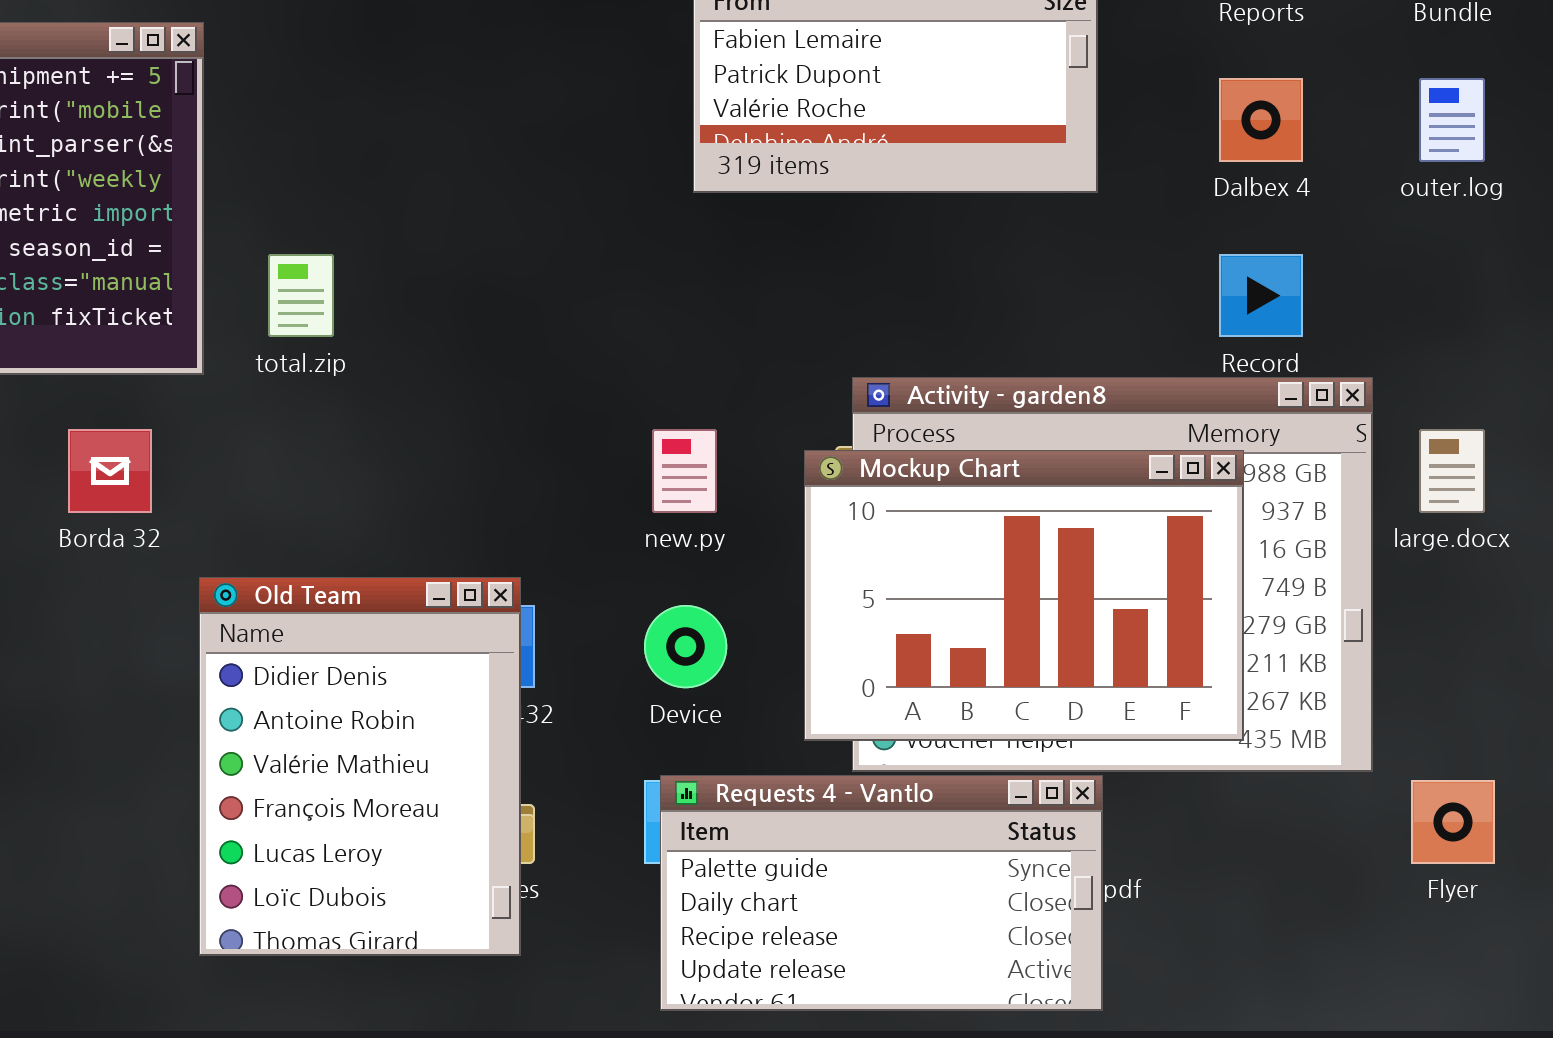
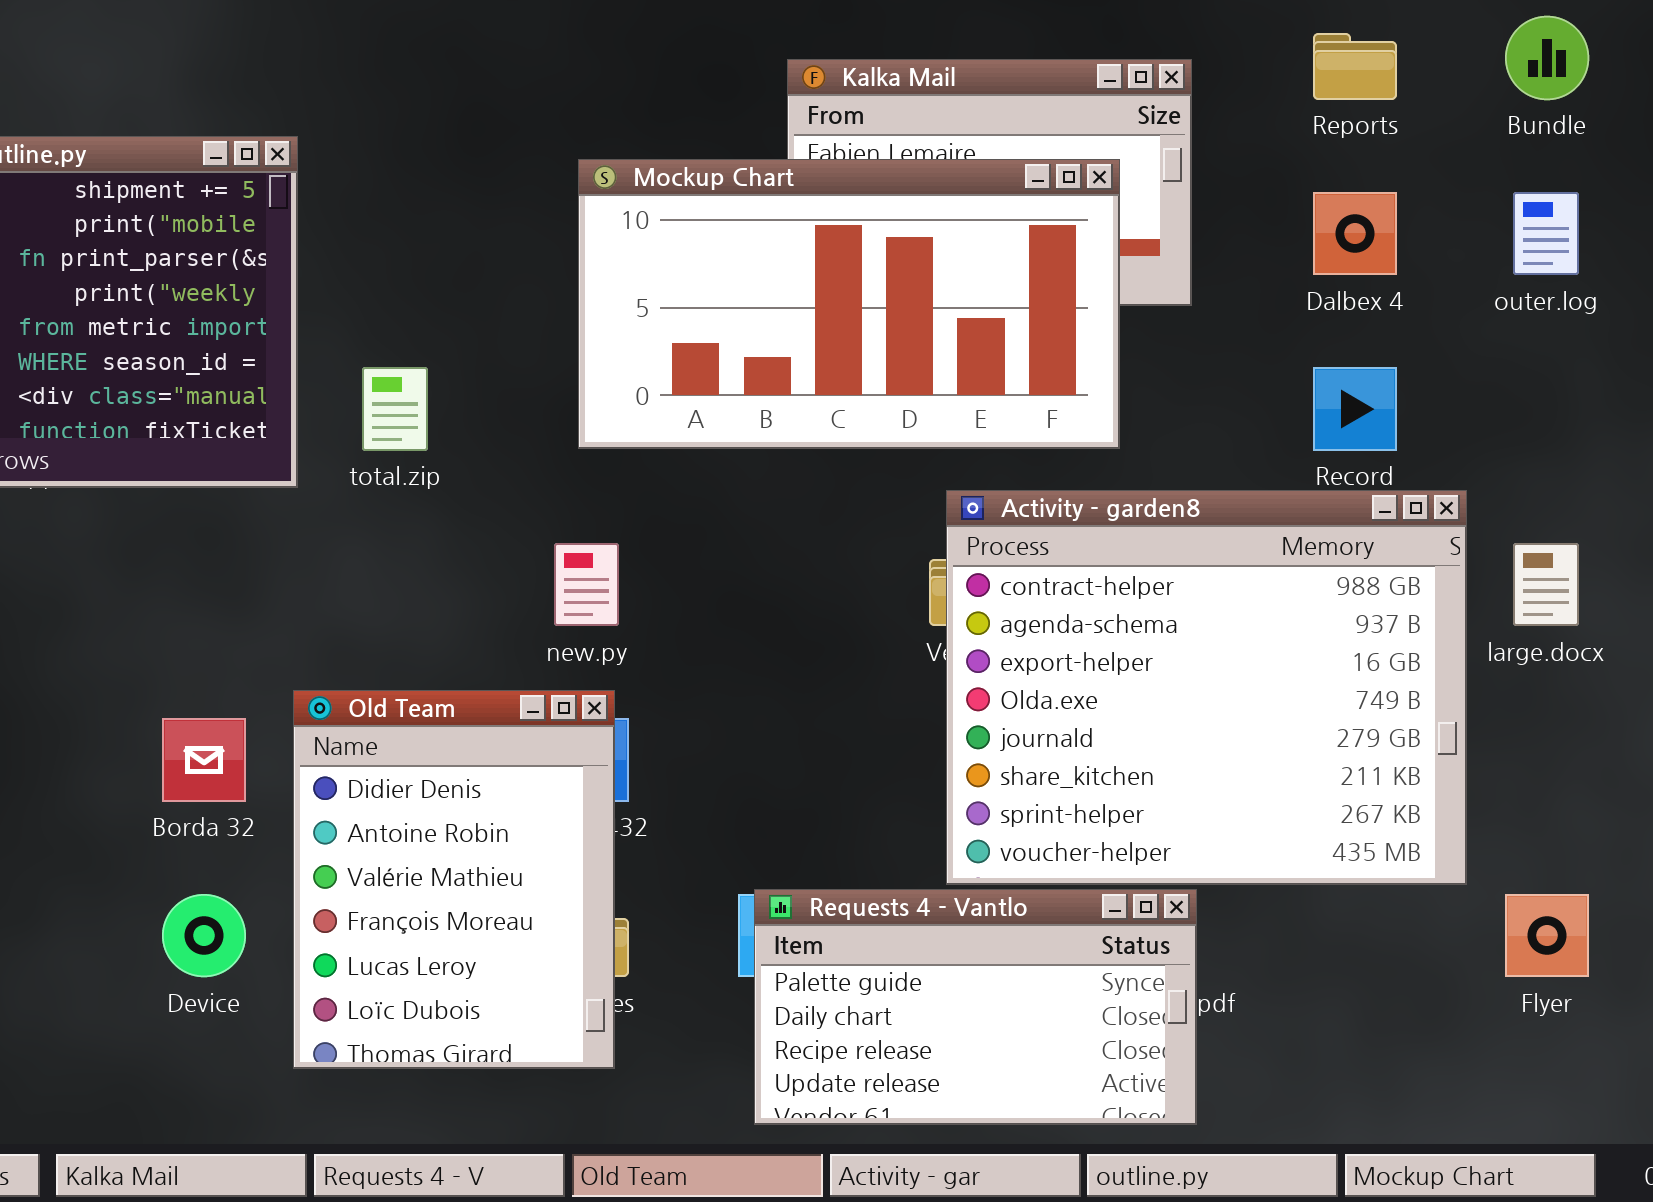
Borda 32: [68,429,152,513] -> [162,718,246,802], moved
new.py: [652,429,717,513] -> [554,543,619,626], moved
Mockup Chart: [804,450,1244,741] -> [578,159,1120,449], moved, resized
Device: [644,605,727,688] -> [162,894,246,977], moved

